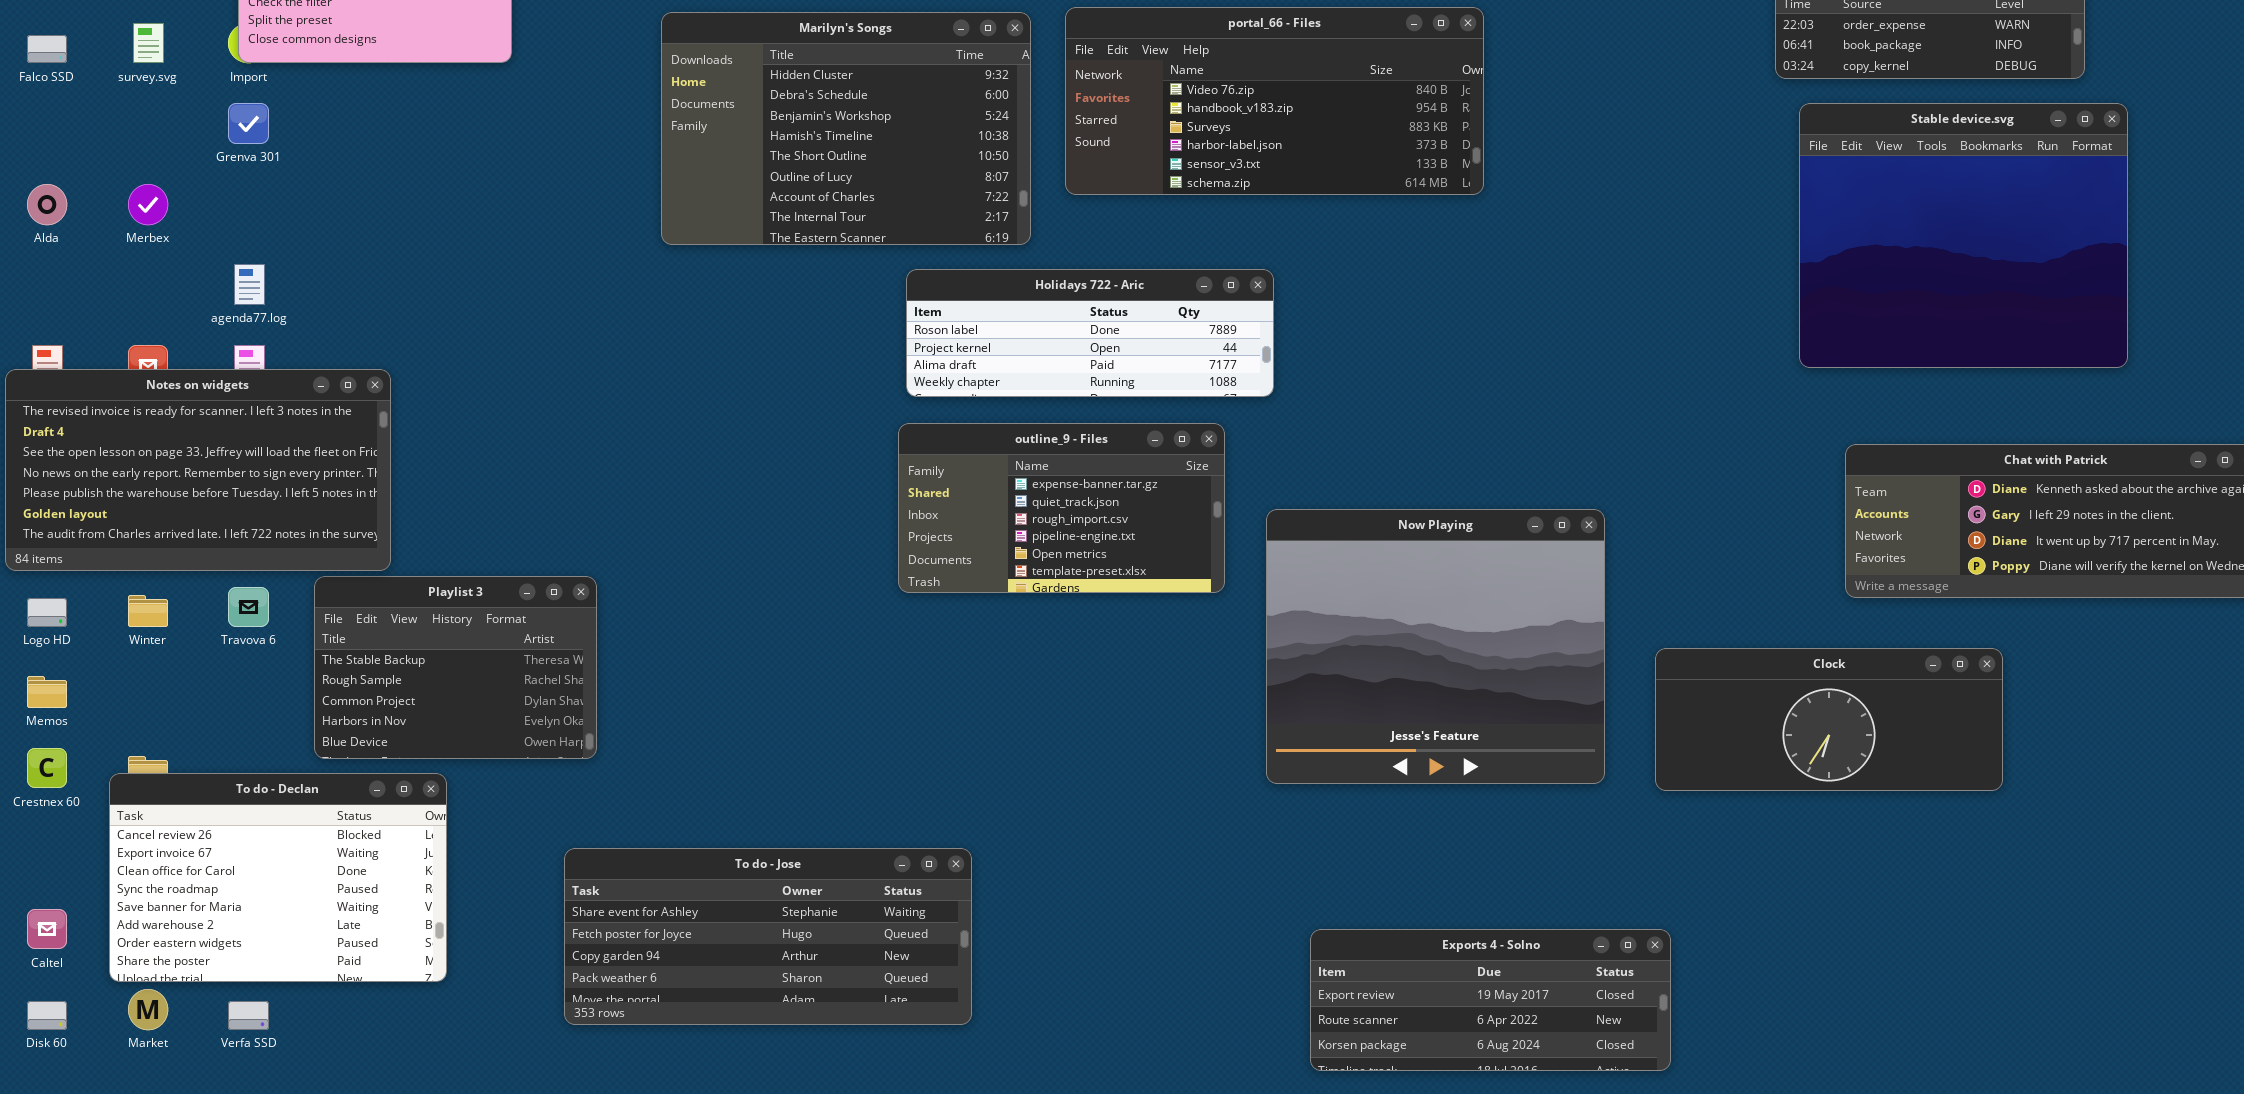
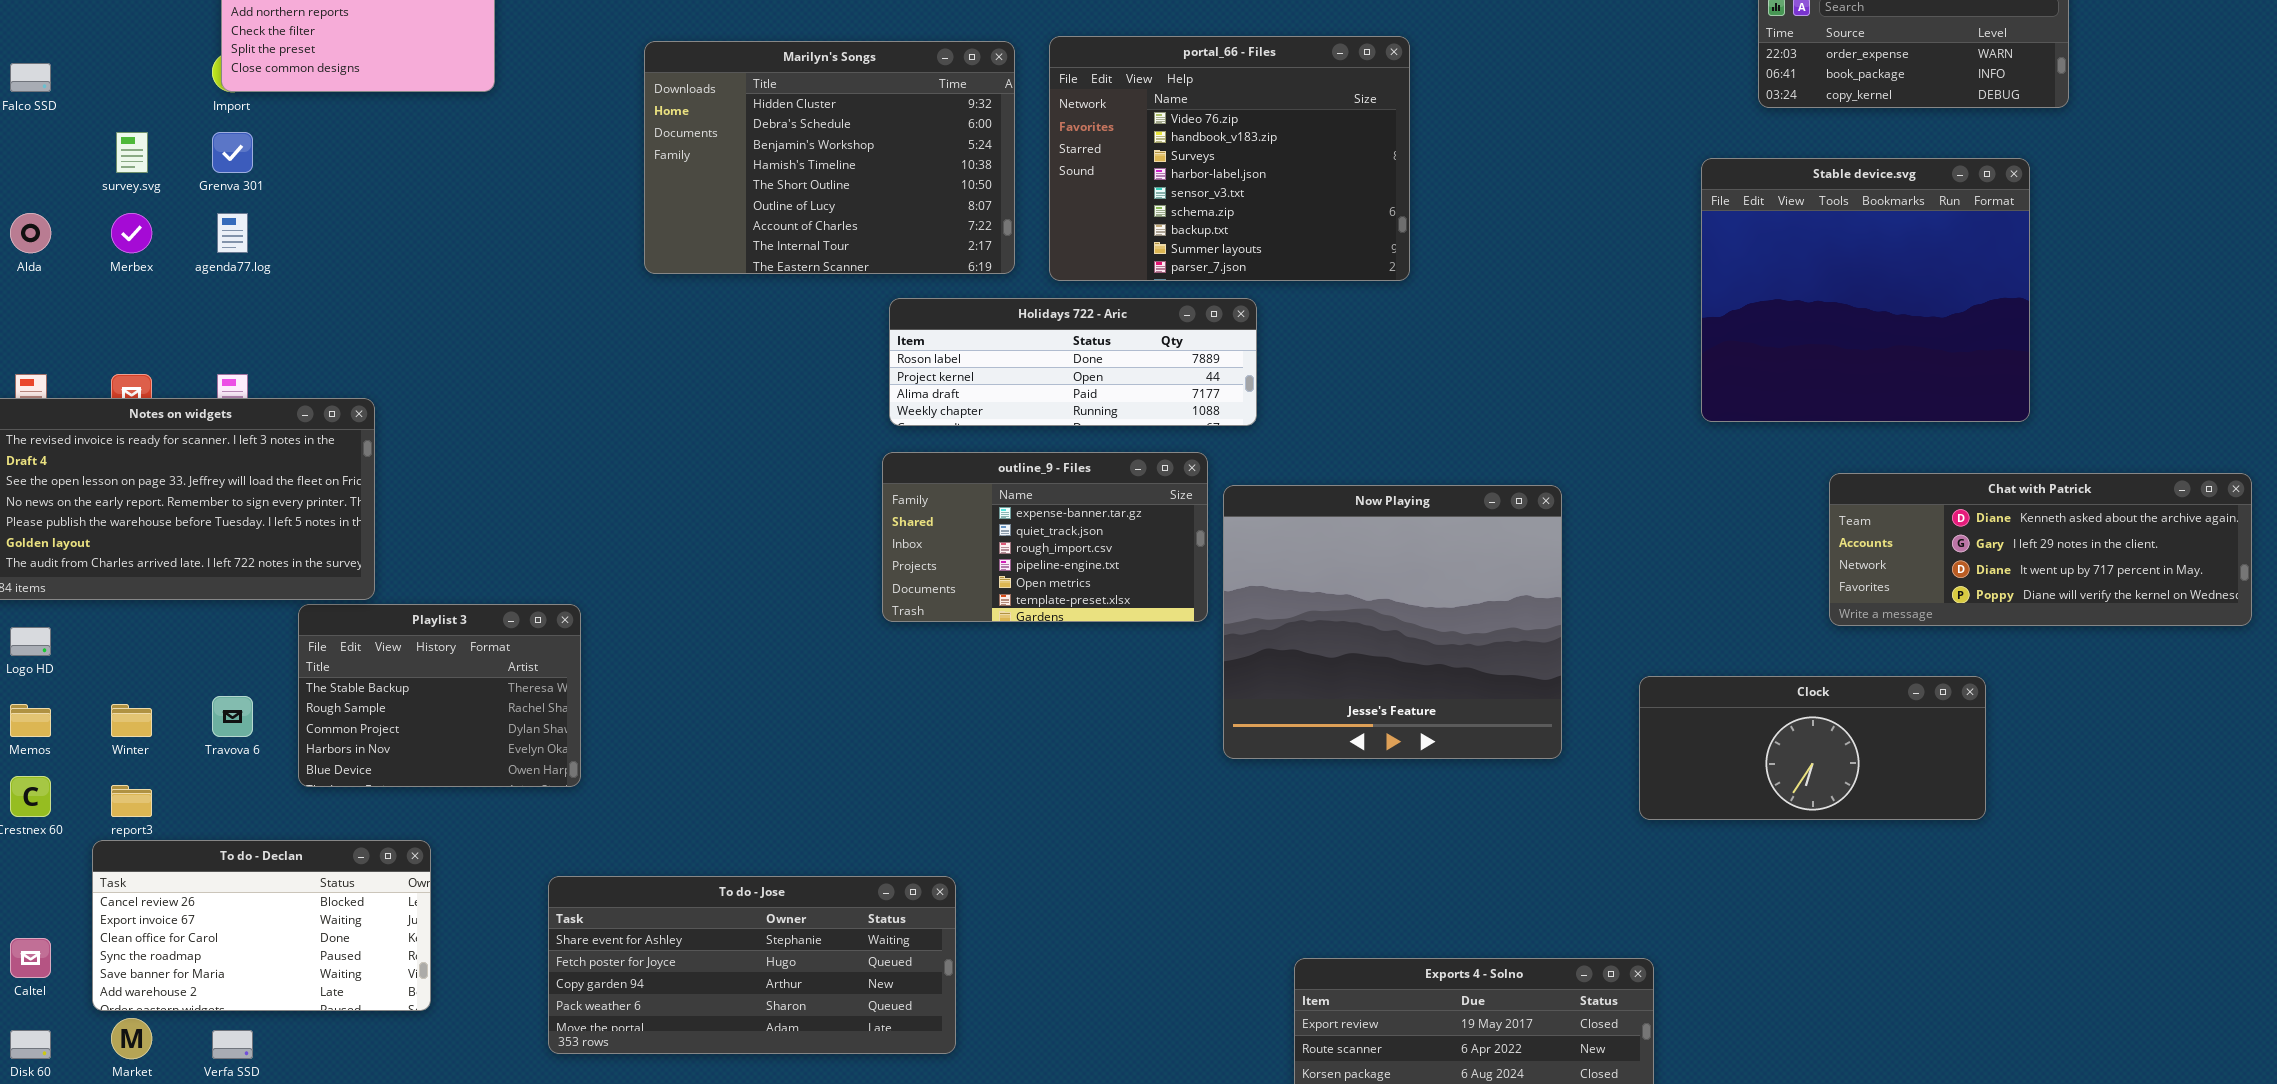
portal_66 - Files: [1065,7,1484,195] -> [1049,36,1410,281], resized
survey.svg: [133,23,164,63] -> [116,132,148,173], moved
Stable device.svg: [1799,103,2128,368] -> [1701,158,2030,422], moved
agenda77.log: [234,264,265,305] -> [217,213,248,253], moved
Now Playing: [1266,509,1605,784] -> [1223,485,1562,759], moved
Travova 6: [228,587,269,627] -> [212,696,253,737], moved
Winter: [128,595,168,627] -> [111,704,152,737], moved
To do - Declan: [109,773,447,982] -> [92,840,431,1011], resized

